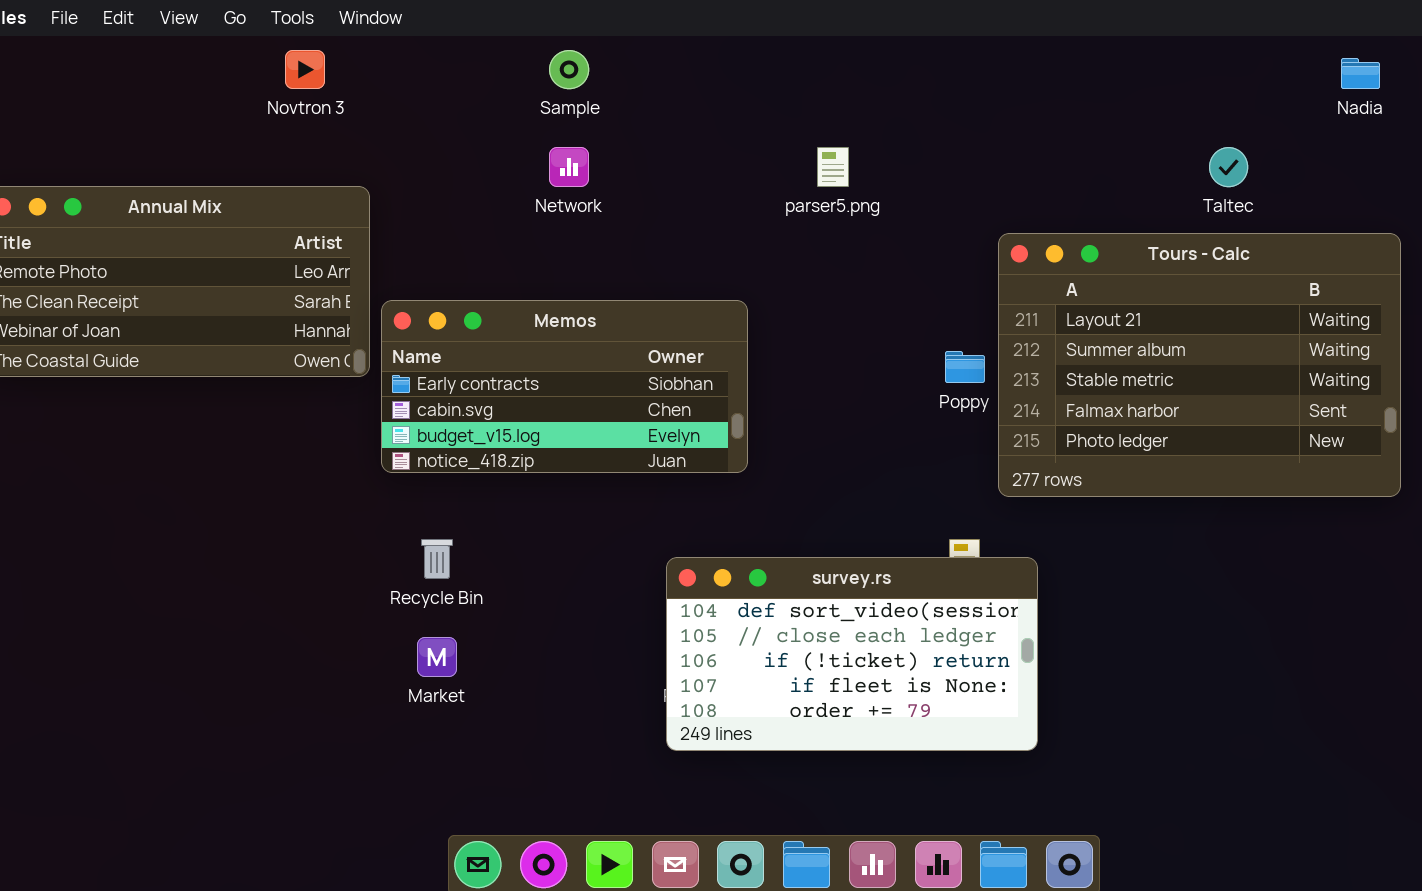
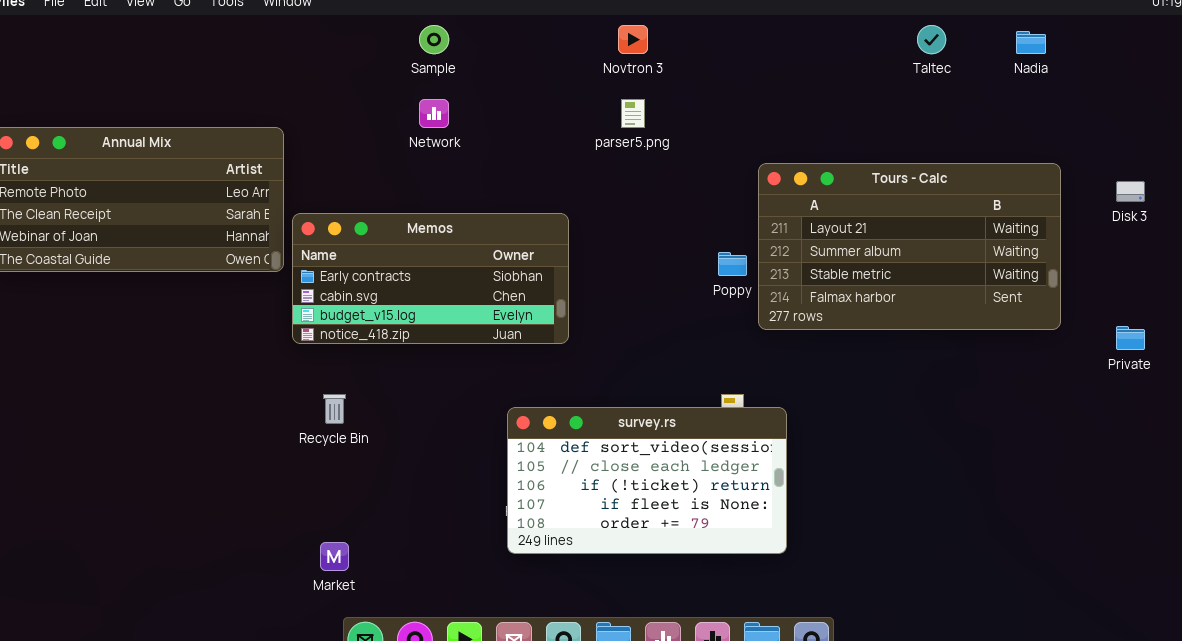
Novtron 3: [285,50,325,89] -> [618,25,648,54], moved
Taltec: [1209,147,1248,187] -> [917,25,946,54], moved
Tours - Calc: [998,233,1401,497] -> [758,163,1061,330], resized
Market: [417,637,457,677] -> [320,542,349,571], moved

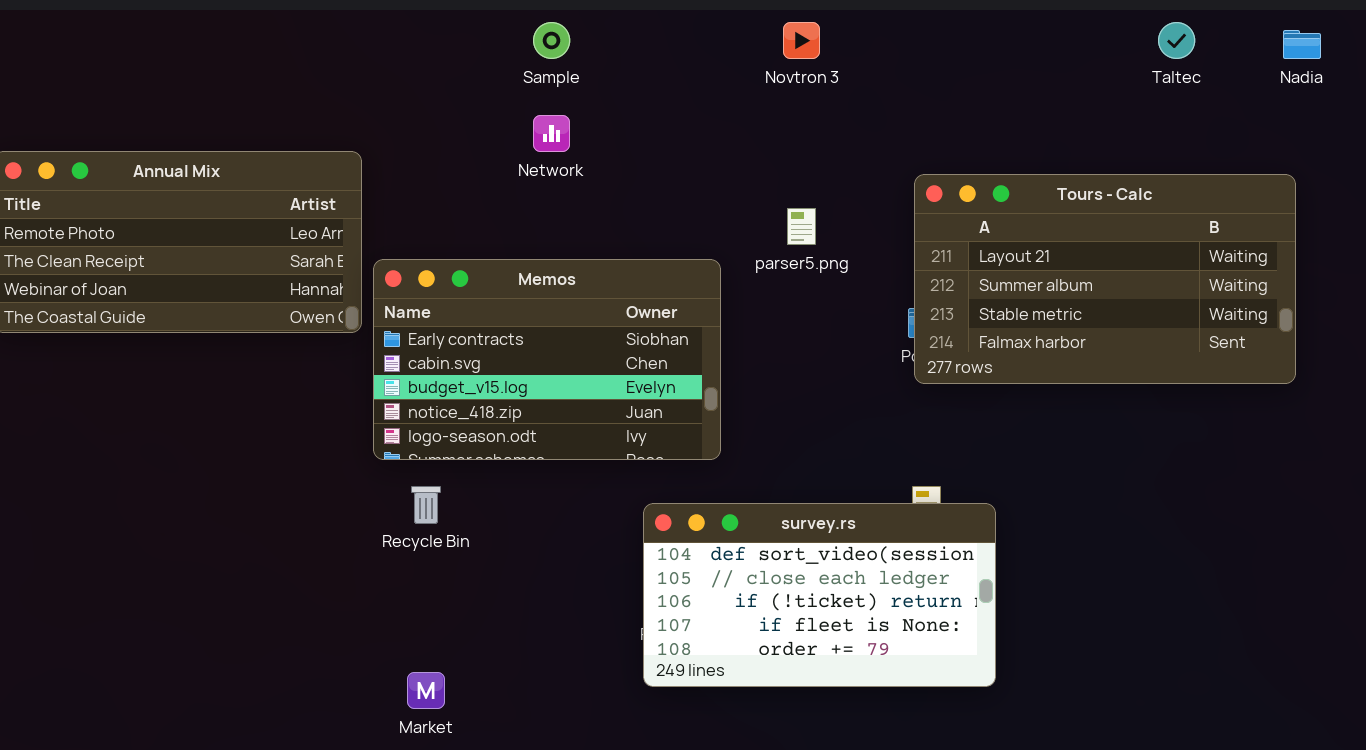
parser5.png: [621,99,645,128] -> [787,208,816,245], moved
Tours - Calc: [758,163,1061,330] -> [914,174,1296,384], moved
Memos: [292,213,569,344] -> [373,259,721,460], resized

